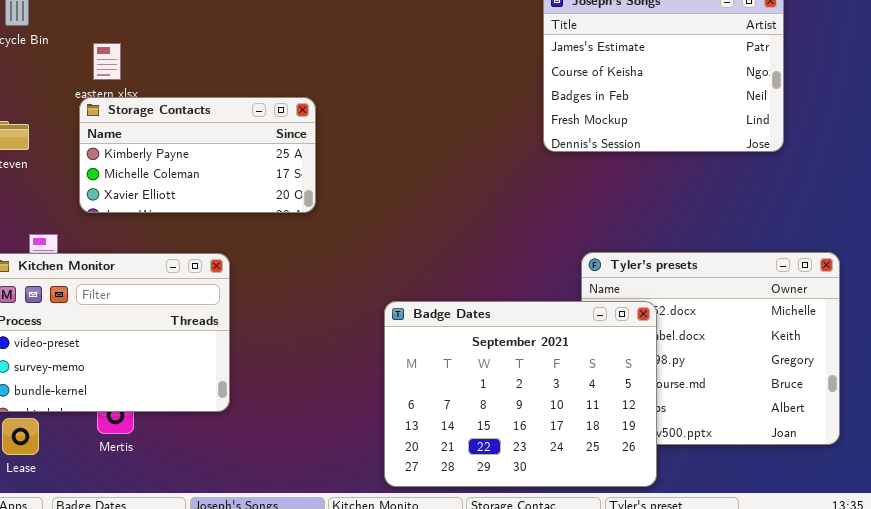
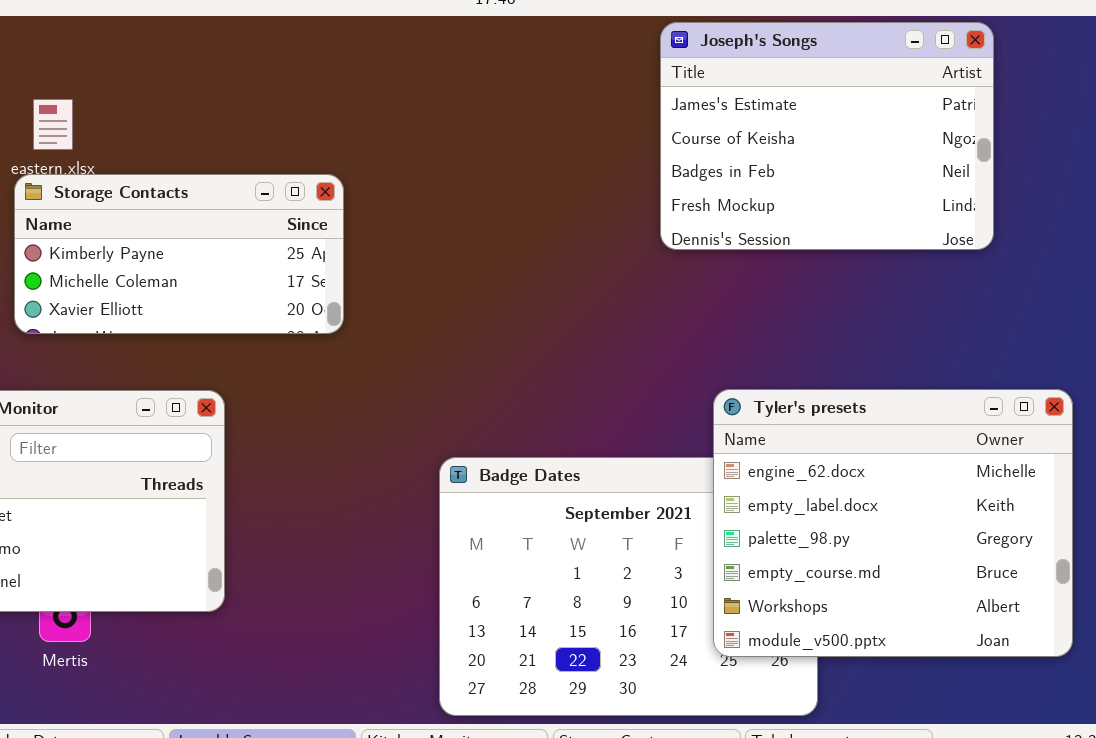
Tyler's presets: [581,252,840,445] -> [713,389,1073,657], raised

